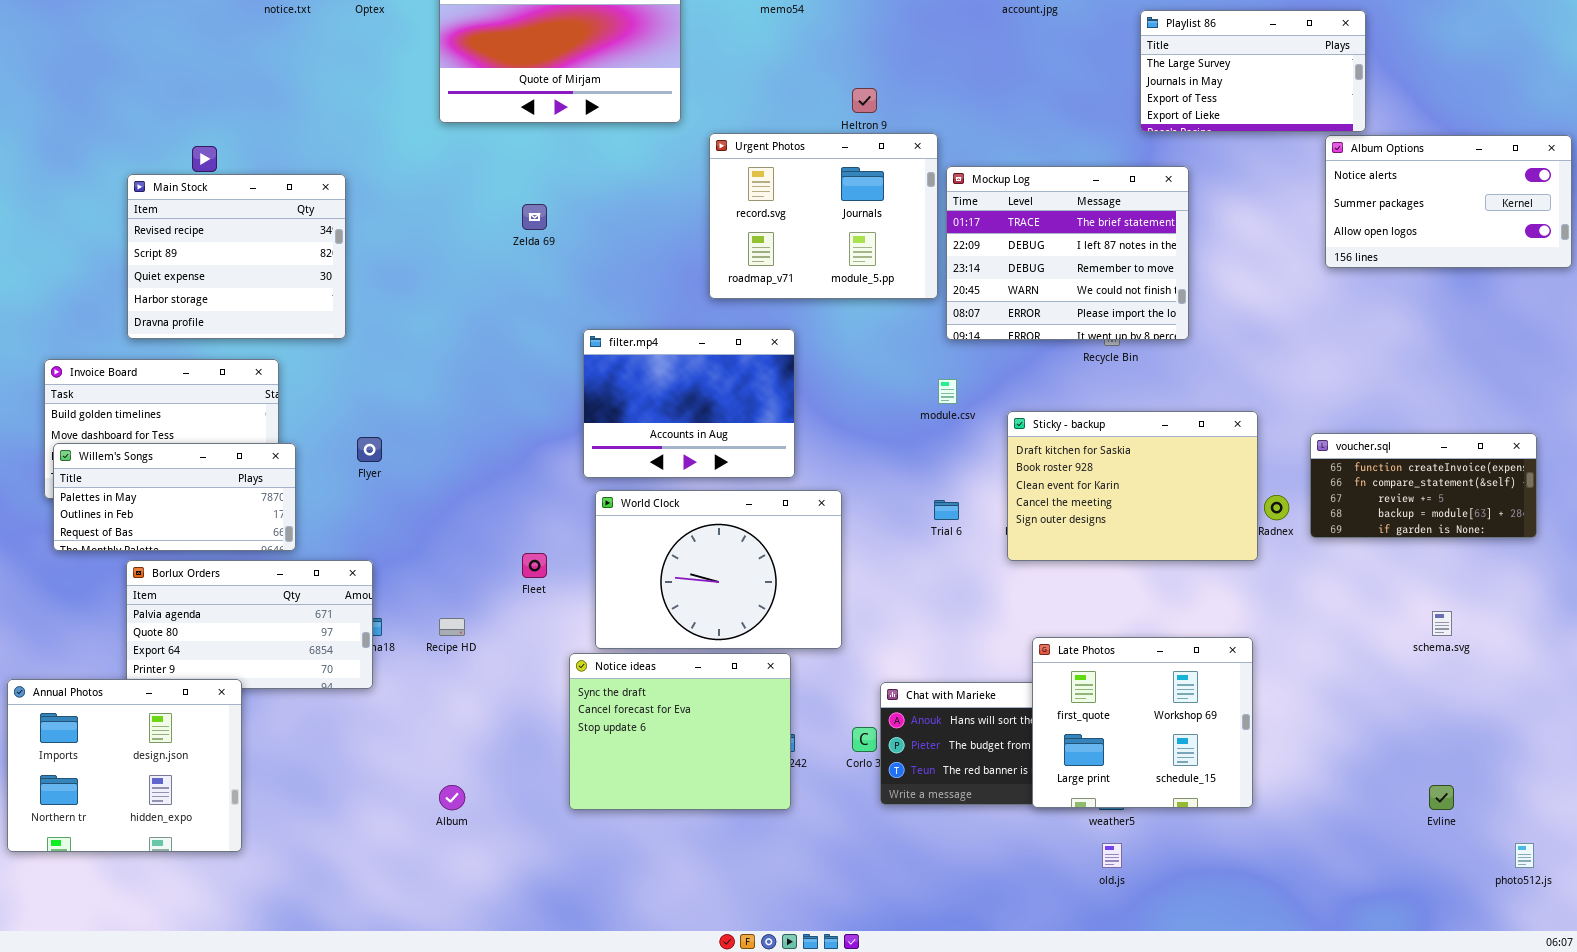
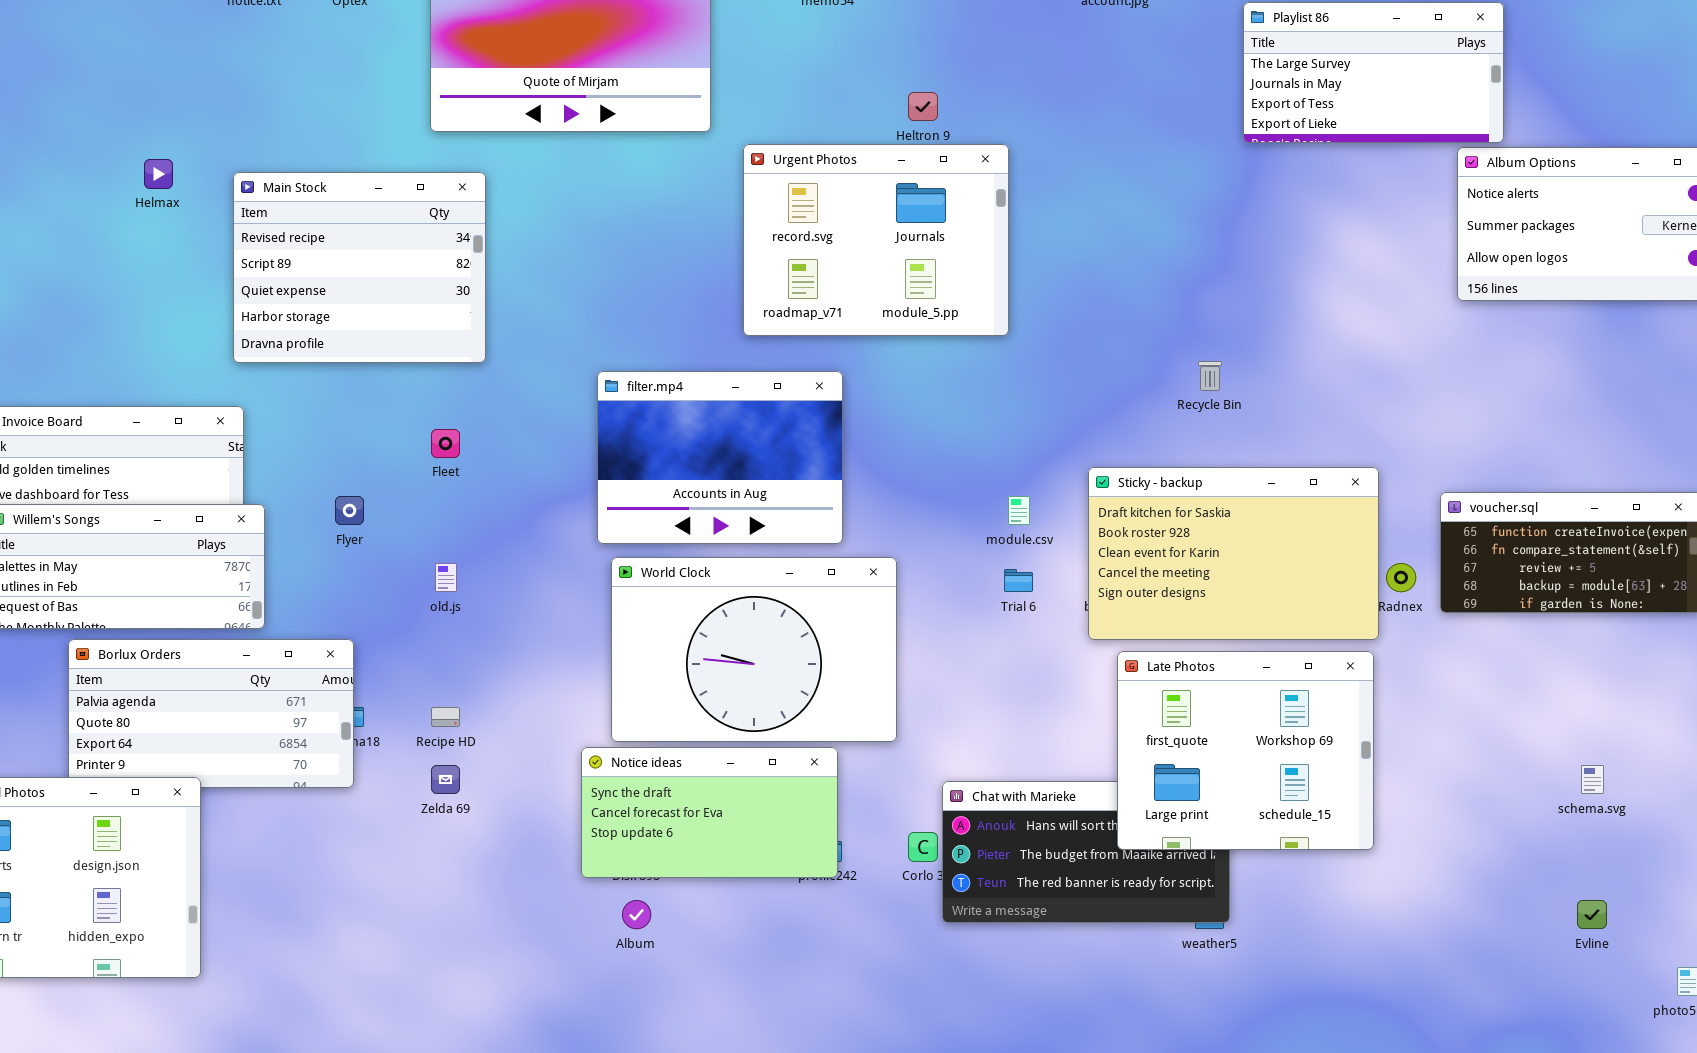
Mockup Log: [946,166,1189,340] -> none, closed
Main Stock: [127,174,346,339] -> [233,172,486,363], moved
Zelda 69: [522,204,547,230] -> [431,765,460,794], moved
module.csv: [938,379,957,404] -> [1008,496,1030,525], moved
Fleet: [522,553,547,578] -> [431,429,460,458], moved
schema.svg: [1432,611,1452,636] -> [1581,765,1604,794], moved
Late Photos: [1032,637,1253,808] -> [1117,651,1374,850], moved
Notice ideas: [569,653,791,810] -> [581,747,838,878], resized
Album: [439,785,465,810] -> [622,900,651,929], moved
old.js: [1102,843,1122,868] -> [435,563,457,592], moved

